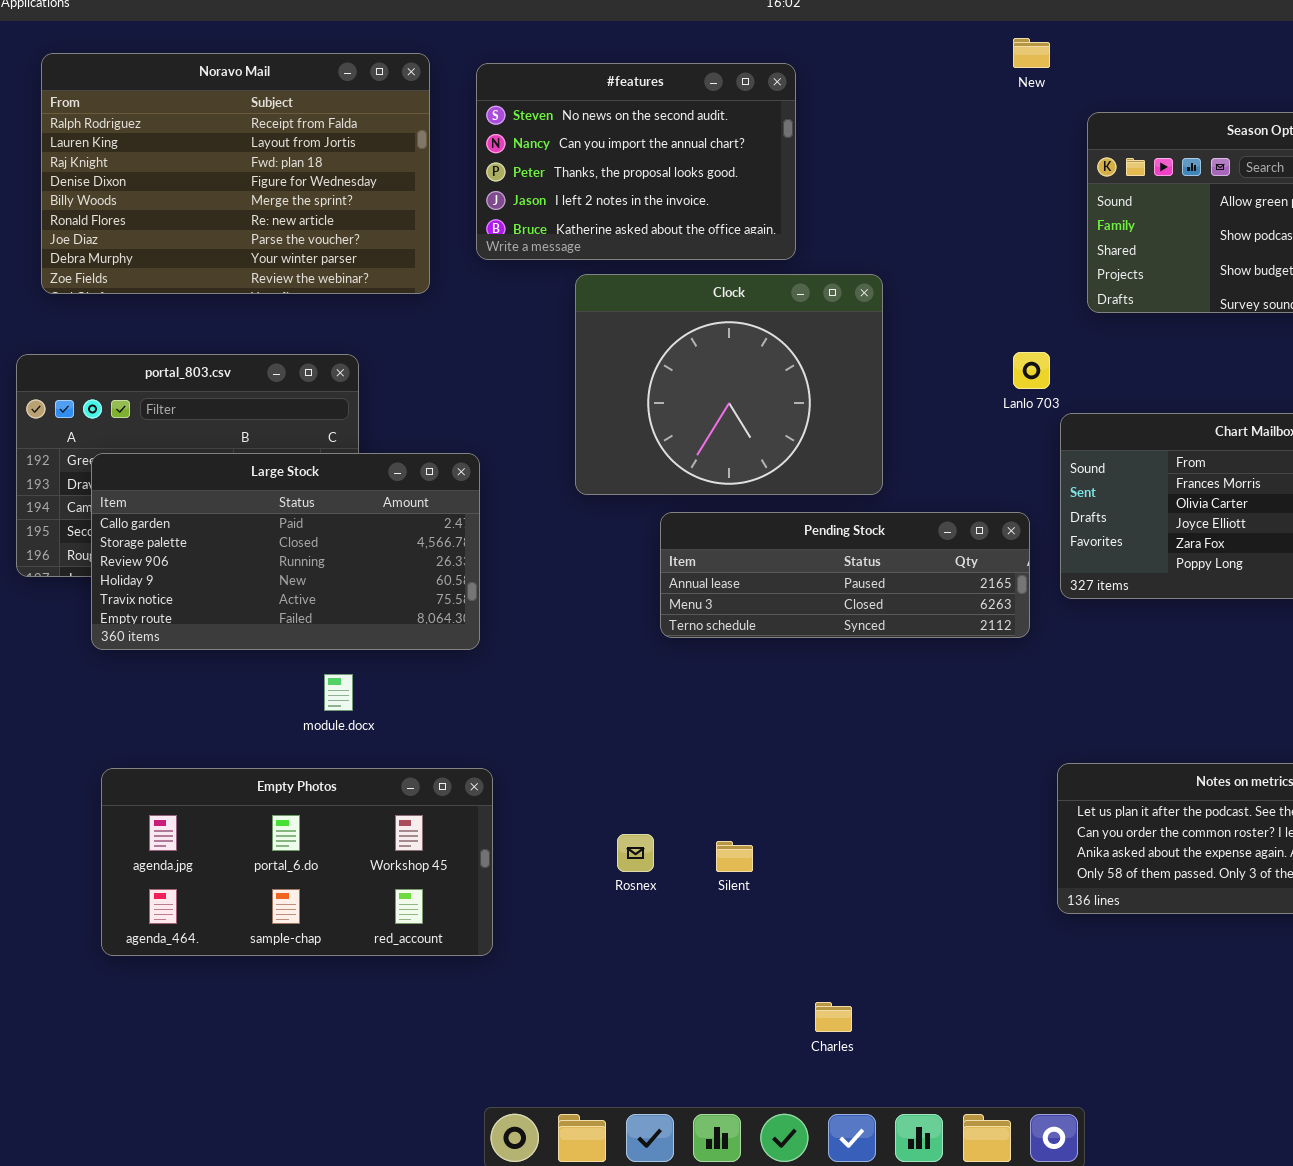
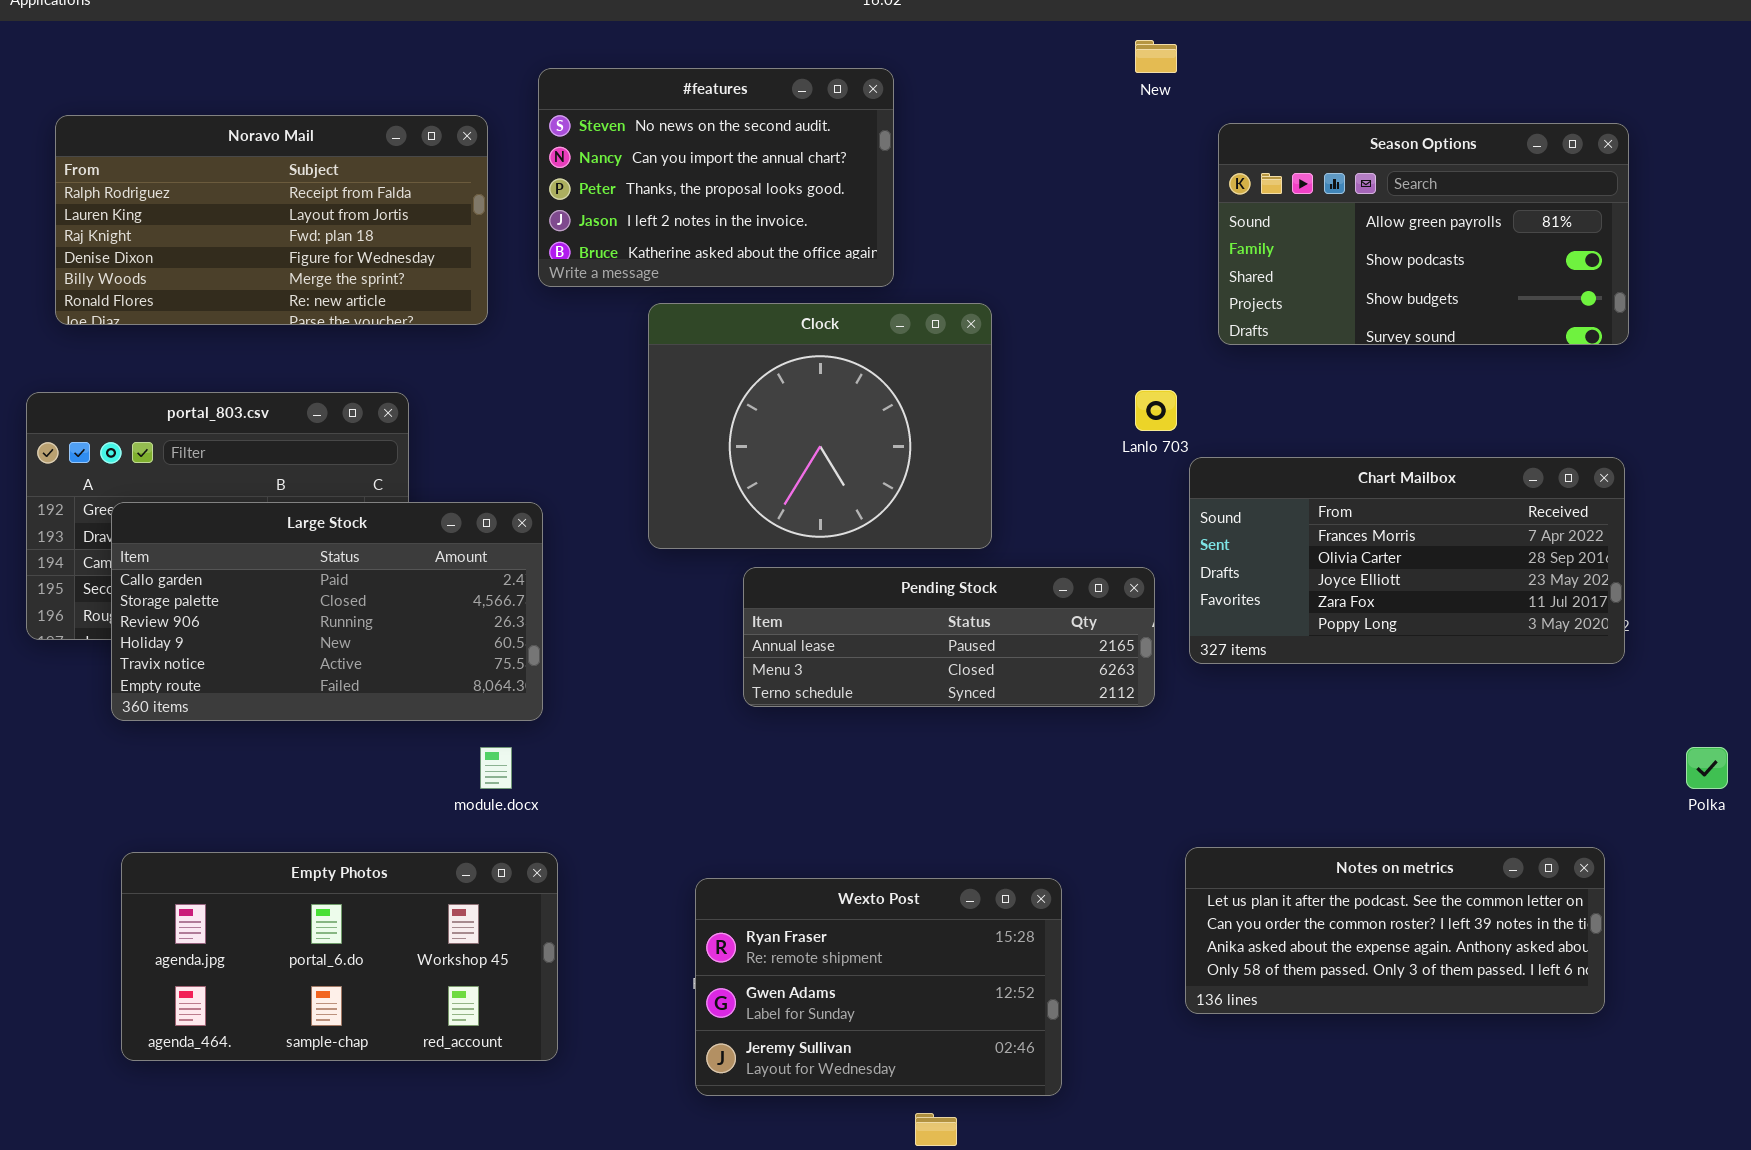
Noravo Mail: [41,53,430,294] -> [55,115,488,325], resized
module.docx: [324,674,353,711] -> [480,747,512,789], moved
Wexto Post: none -> [695,878,1062,1096], opened

